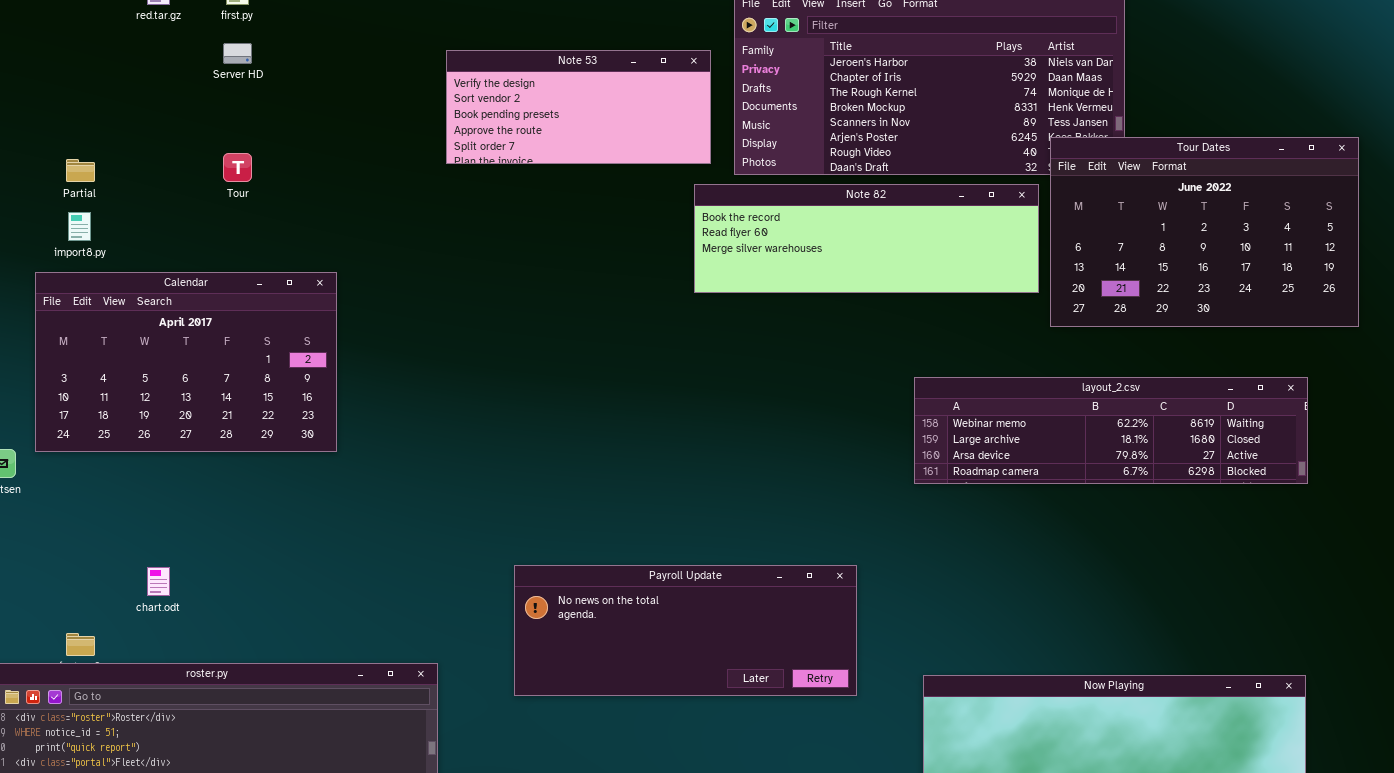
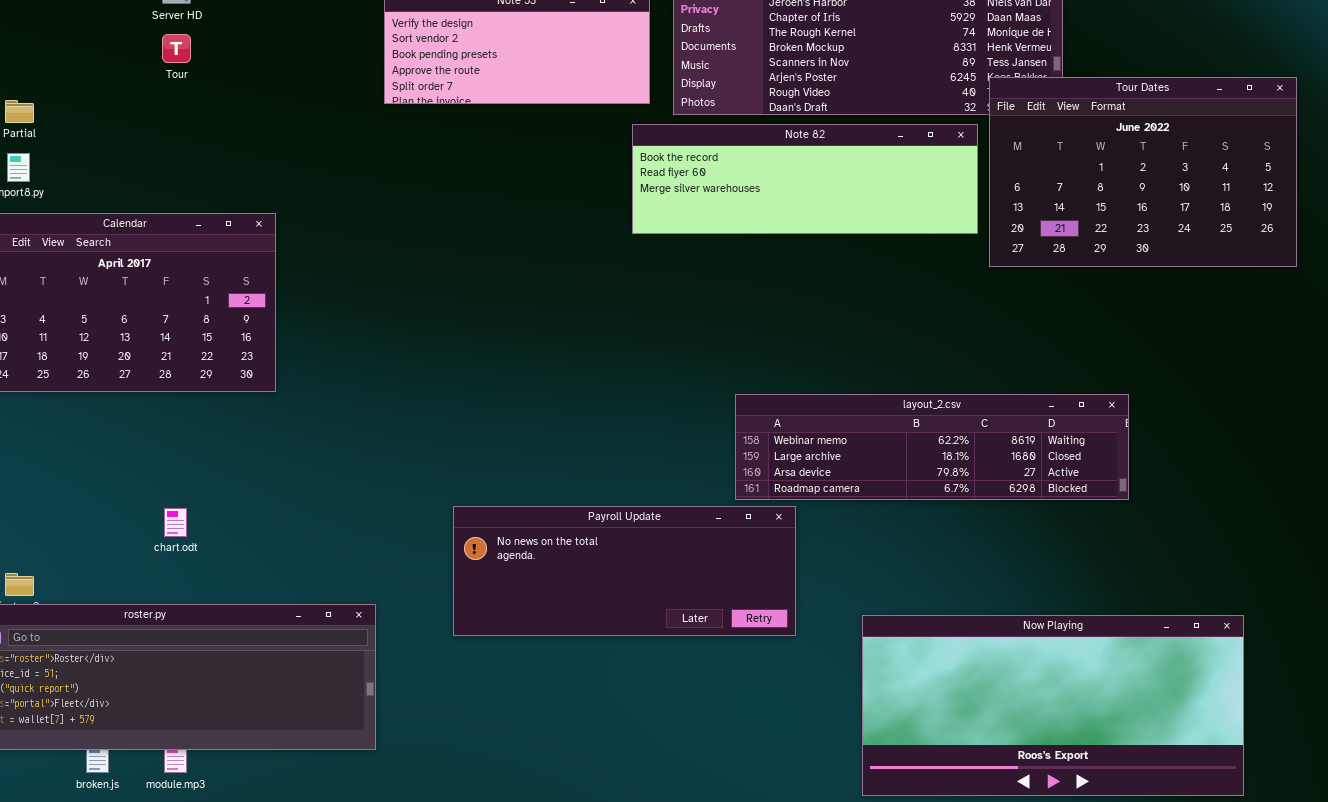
Tour: [223,153,252,182] -> [162,34,191,63], moved
layout_2.csv: [914,377,1308,484] -> [735,394,1129,500], moved
chart.odt: [147,567,170,596] -> [164,508,187,537], moved

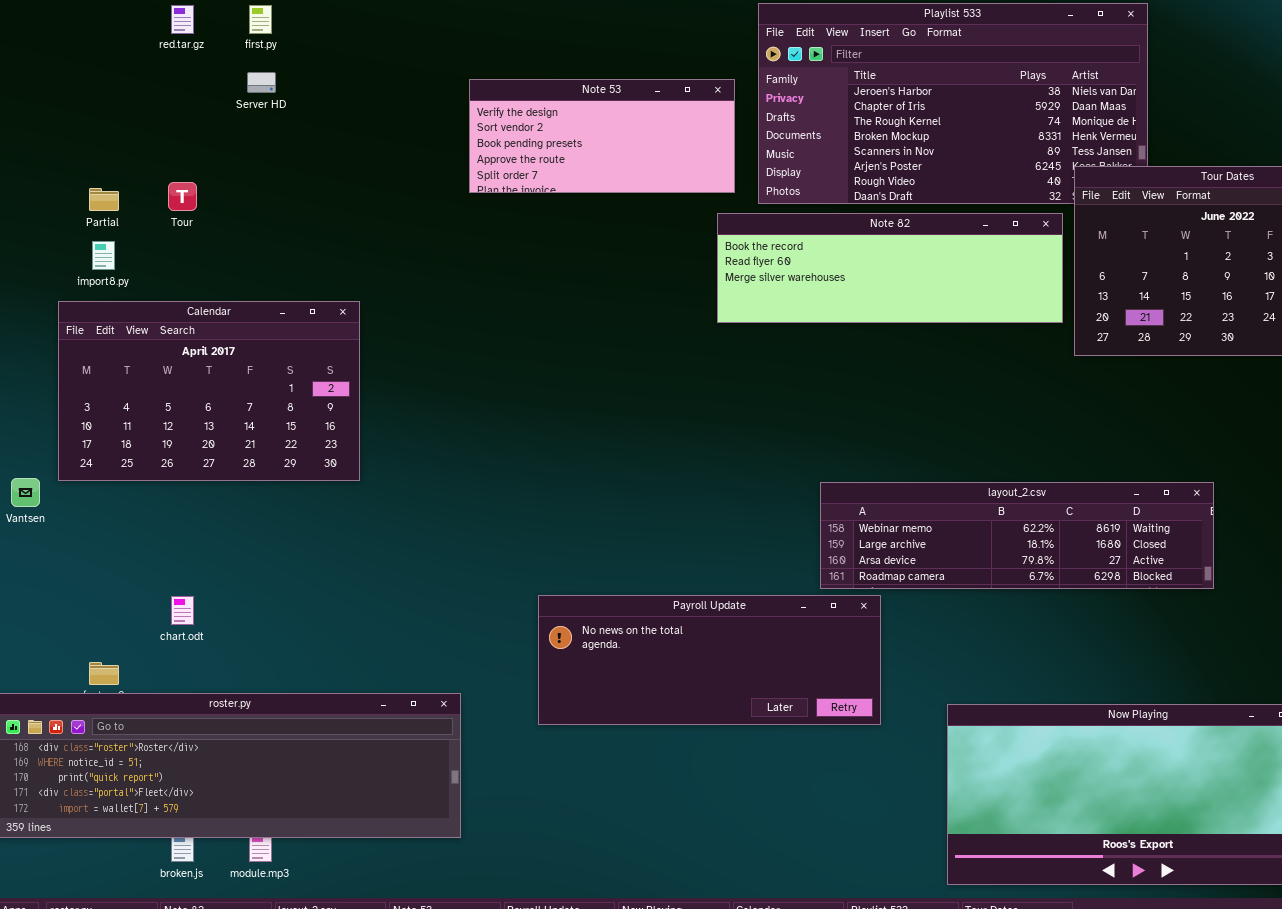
Tour: [162,34,191,63] -> [168,182,197,211], moved
chart.odt: [164,508,187,537] -> [171,596,194,625], moved

